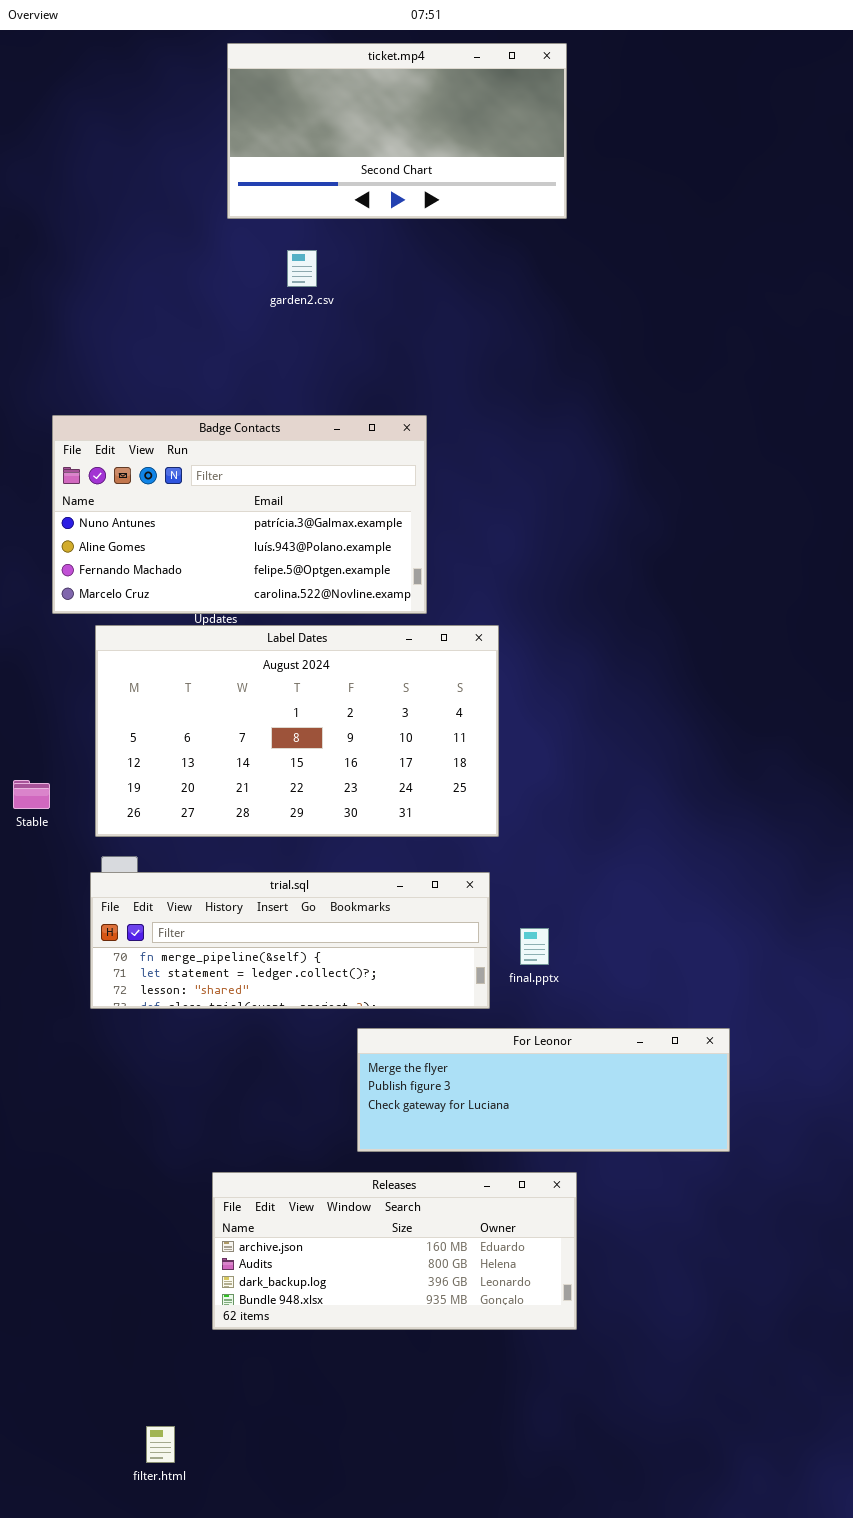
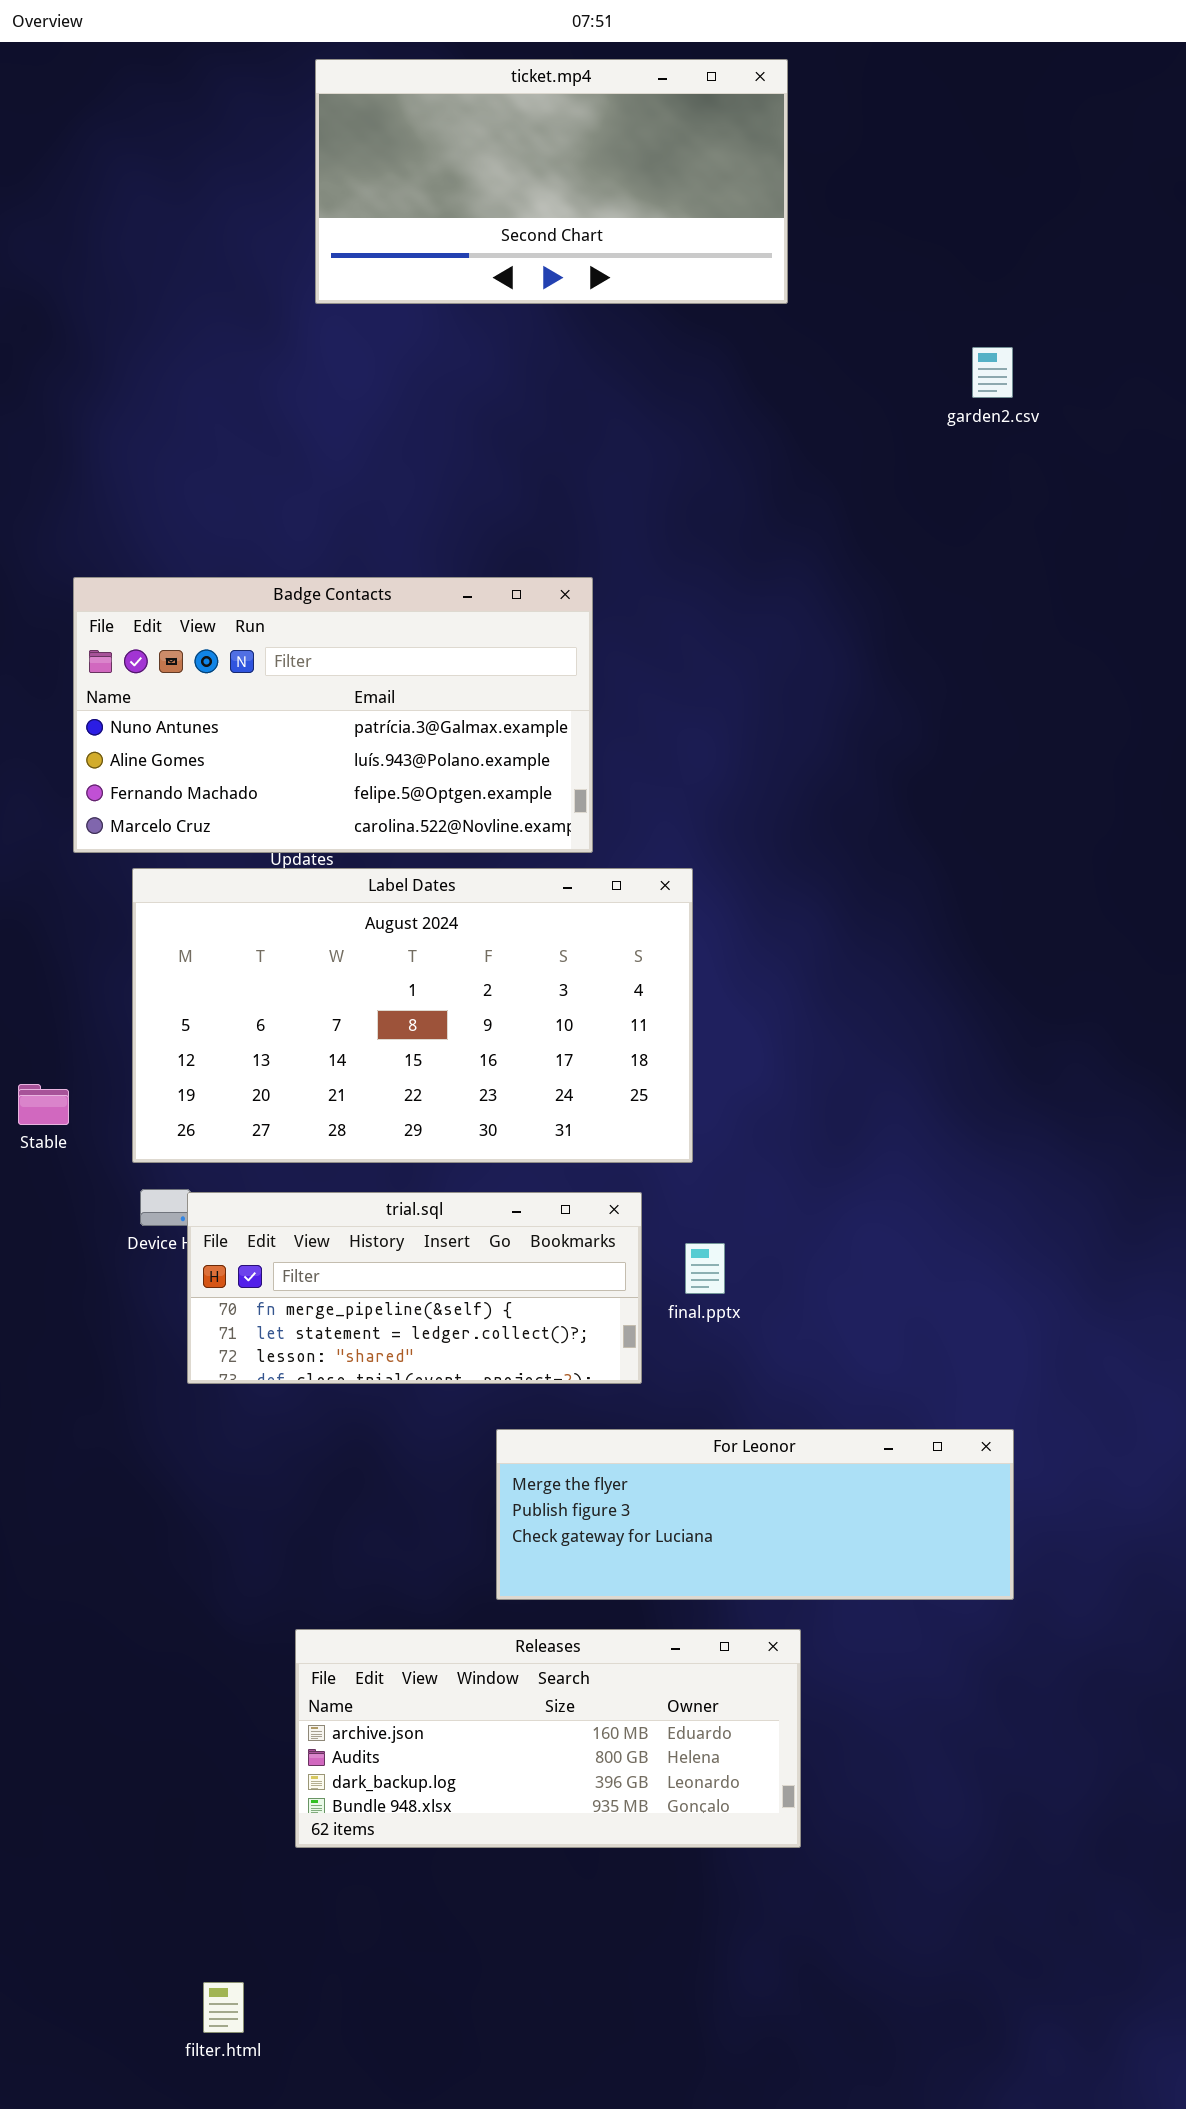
garden2.csv: [287,250,317,287] -> [972,347,1013,398], moved
trial.sql: [90,872,490,1009] -> [187,1192,642,1384], moved, resized
final.pptx: [520,928,549,965] -> [685,1243,725,1294], moved

